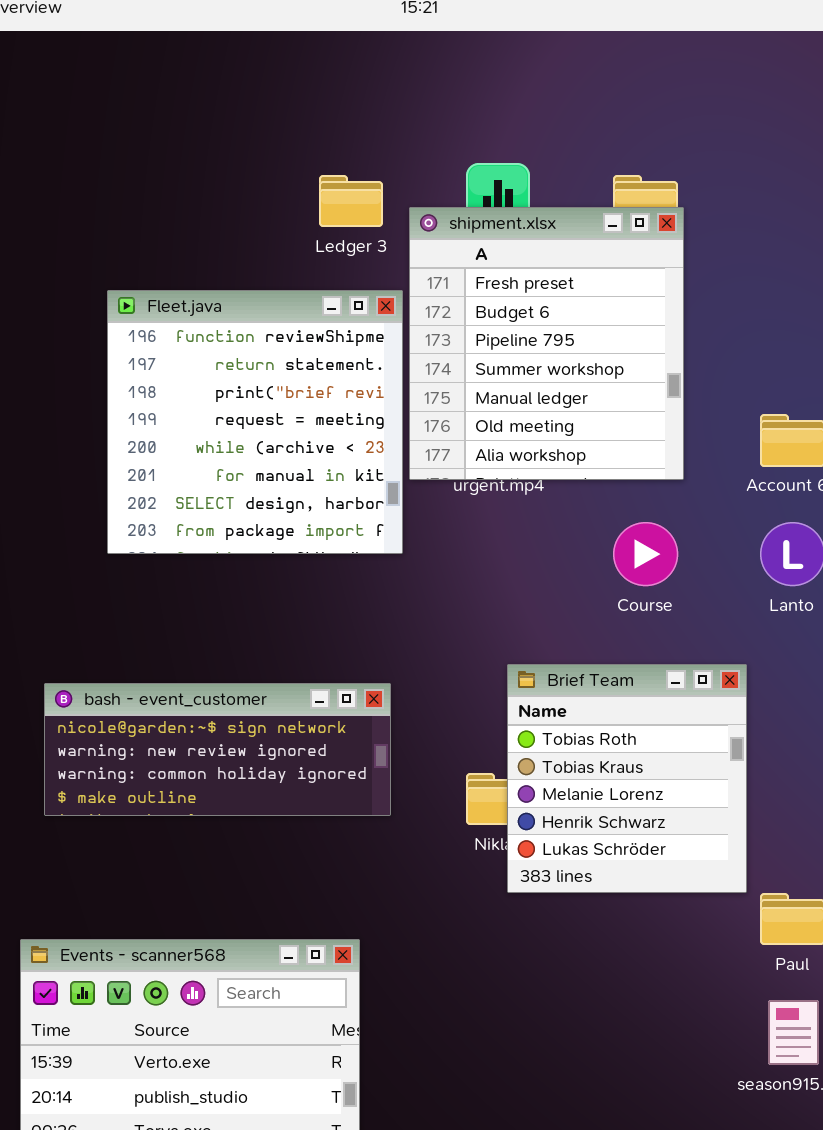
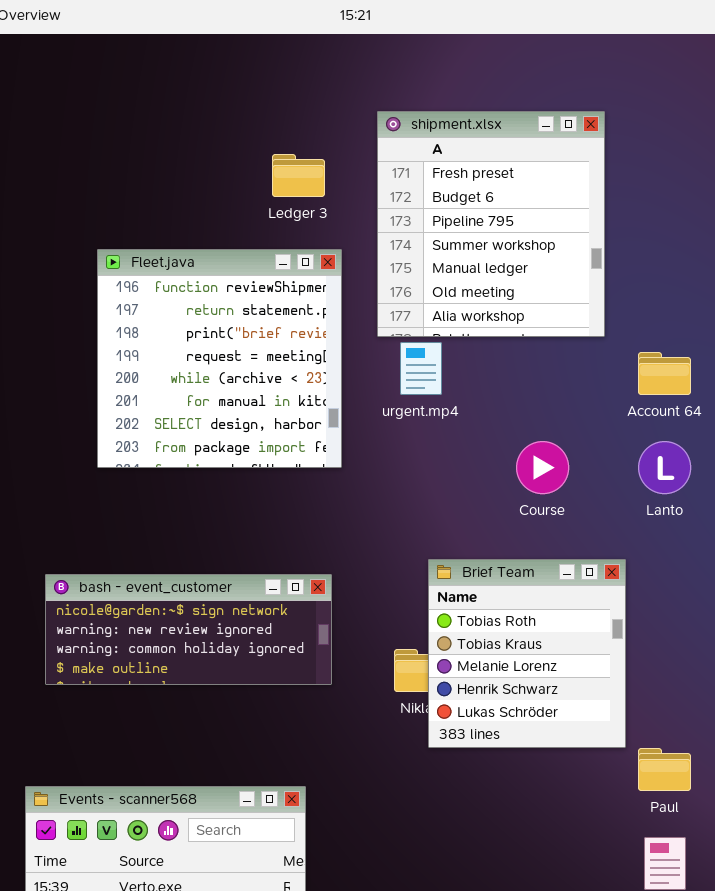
shipment.xlsx: [409,207,684,480] -> [377,111,605,337], moved

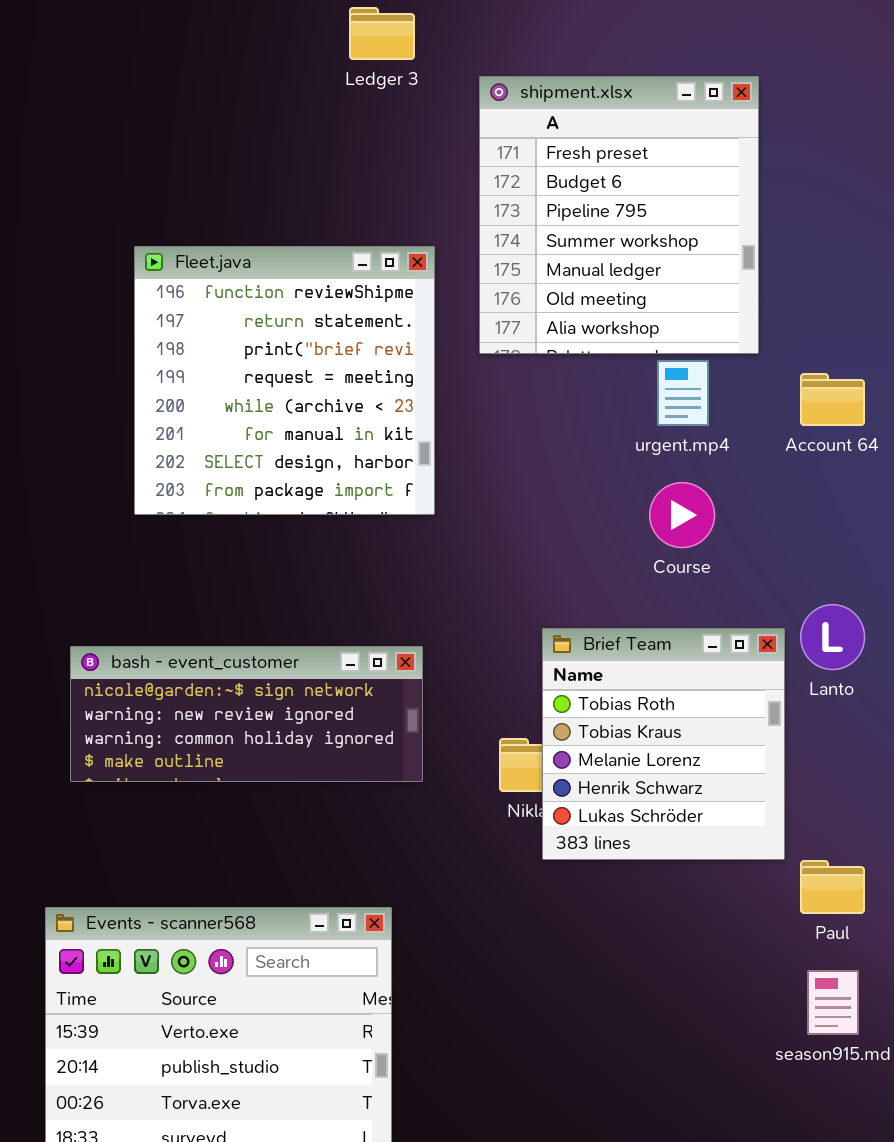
Ledger 3: [272,154,325,197] -> [349,7,415,60], moved
urgent.mp4: [400,342,442,395] -> [657,360,709,426], moved
Lanto: [638,441,691,494] -> [800,604,865,670], moved

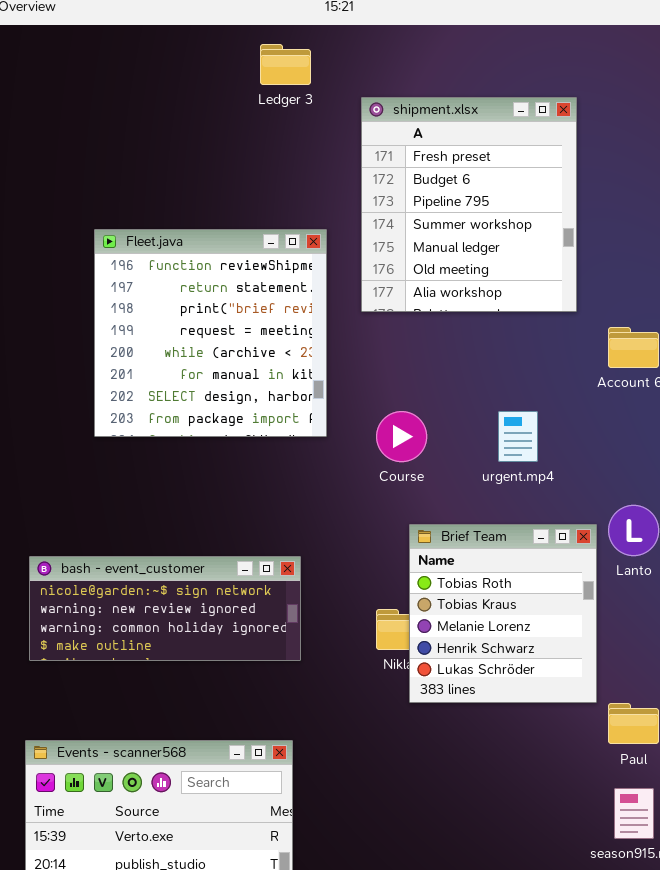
urgent.mp4: [657,360,709,426] -> [498,411,538,462], moved
Course: [649,482,715,548] -> [376,411,427,462], moved
bash - event_customer: [70,646,423,782] -> [29,556,301,661], moved

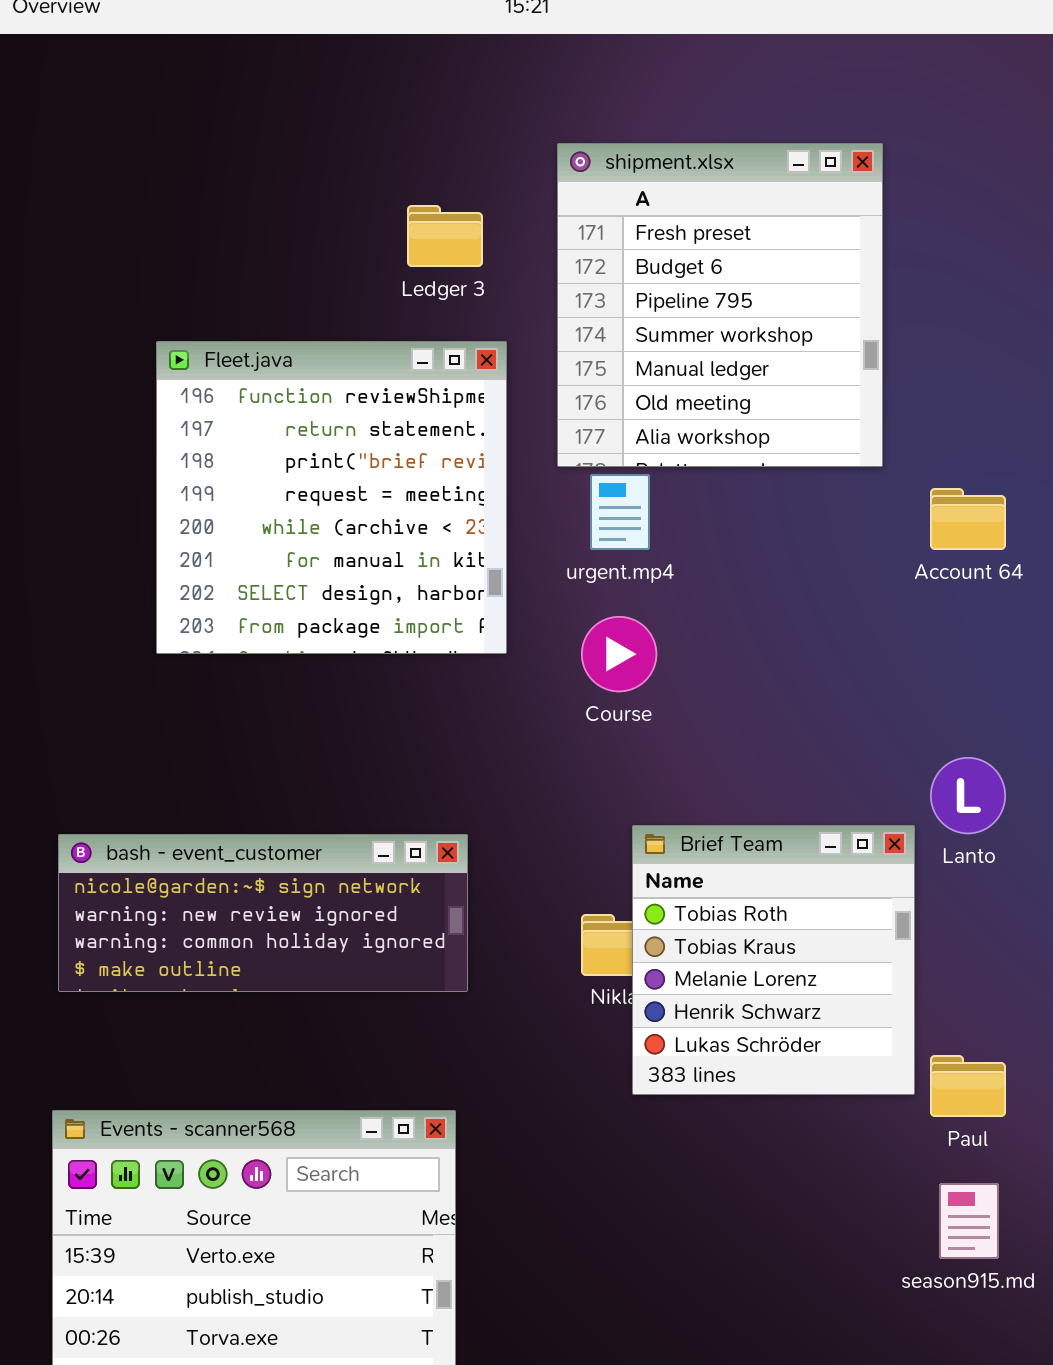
Ledger 3: [260,44,311,85] -> [407,205,483,267], moved
urgent.mp4: [498,411,538,462] -> [590,474,650,550], moved
Brief Team: [409,524,597,703] -> [632,825,915,1095], moved

